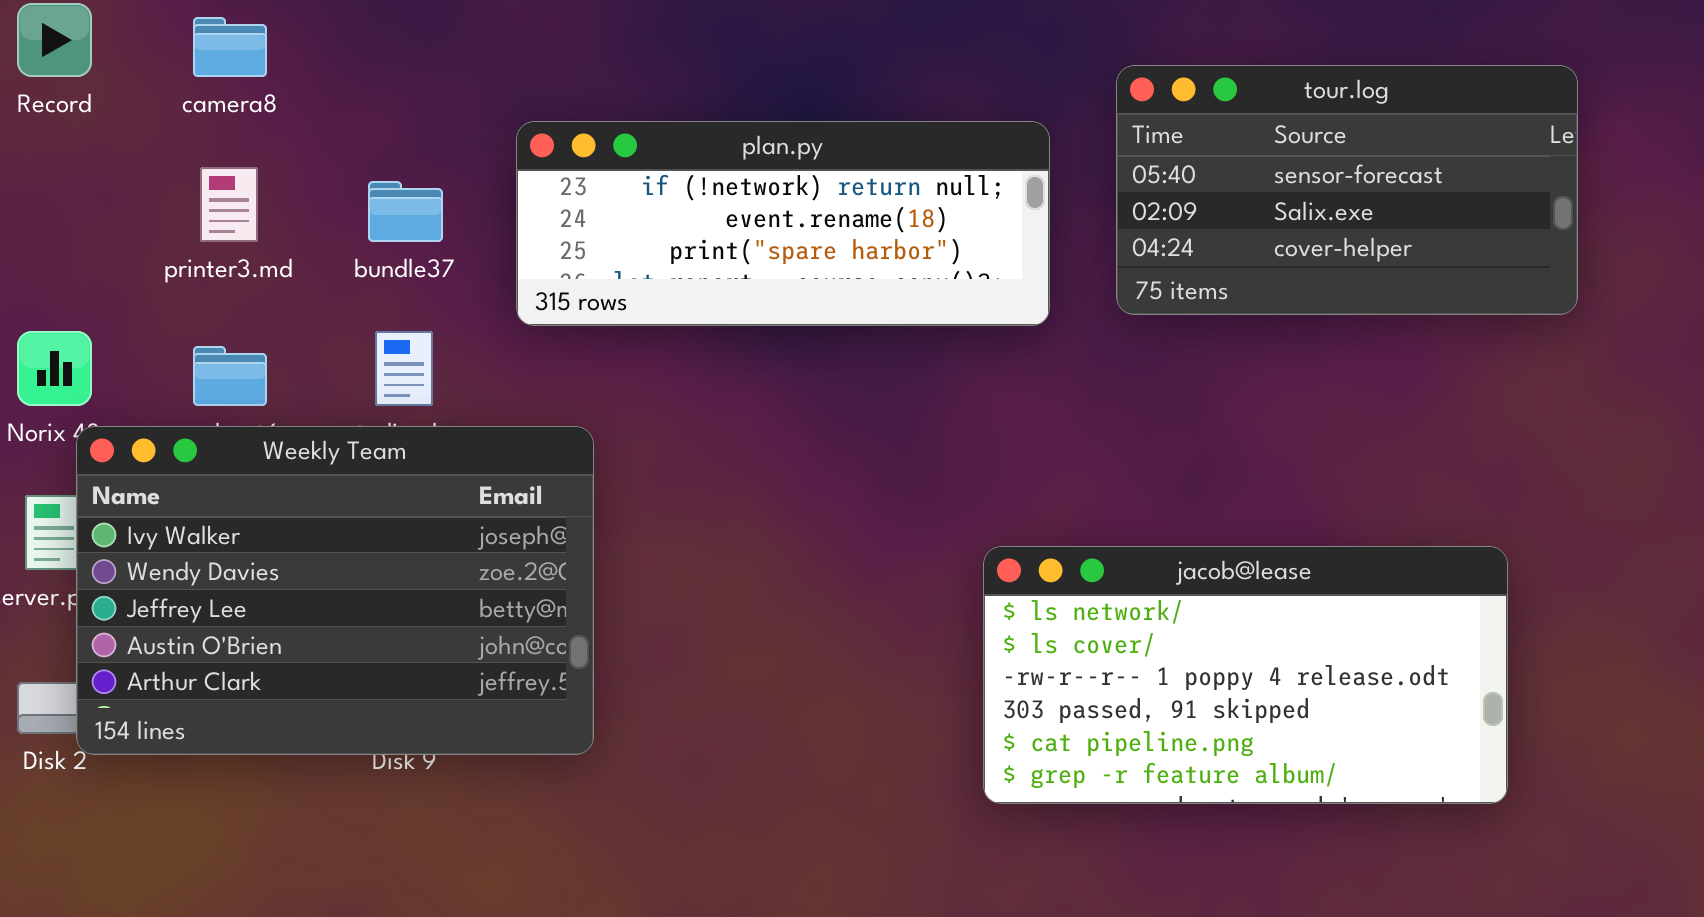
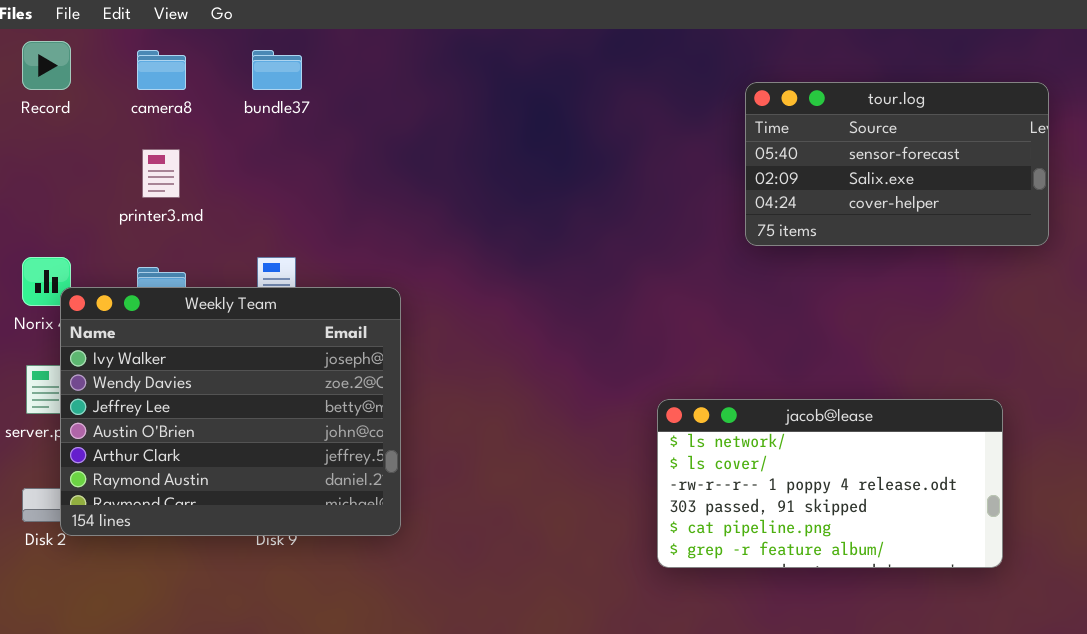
plan.py: [516,121,1050,326] -> none, closed
bundle37: [368,181,443,242] -> [252,50,302,90], moved
Weekly Team: [76,426,594,755] -> [60,287,401,536], resized

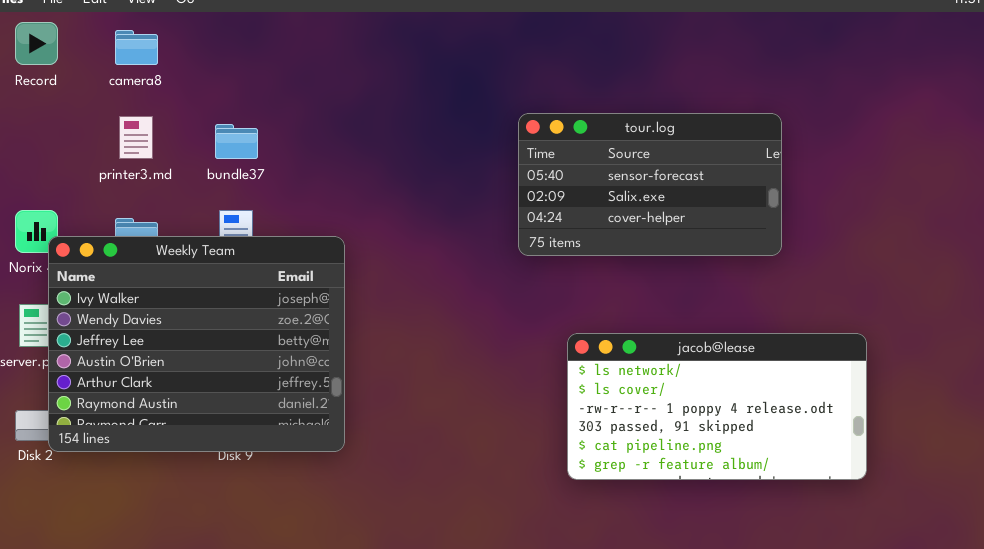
bundle37: [252,50,302,90] -> [215,124,258,159], moved
tour.log: [745,82,1049,246] -> [518,113,782,256], moved

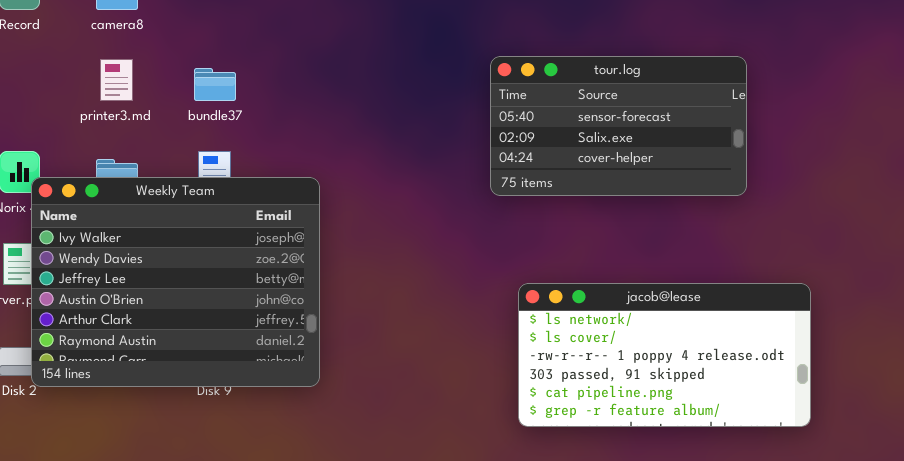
jacob@lease: [567,333,867,480] -> [518,283,811,427], moved

